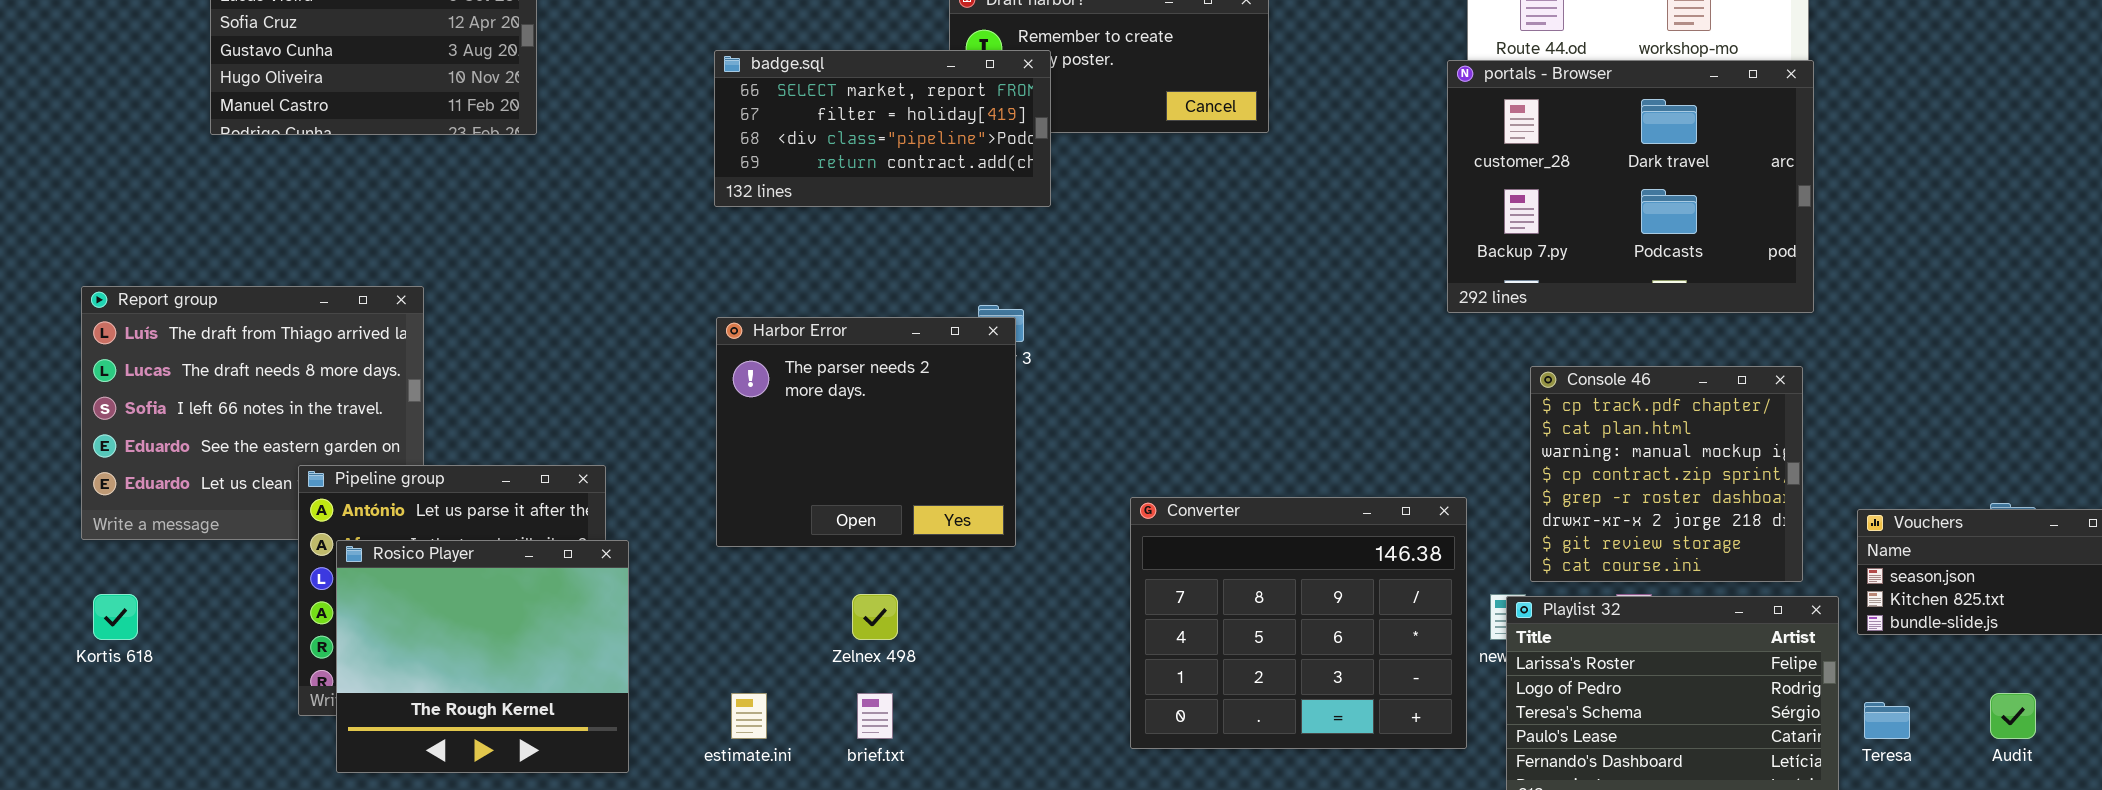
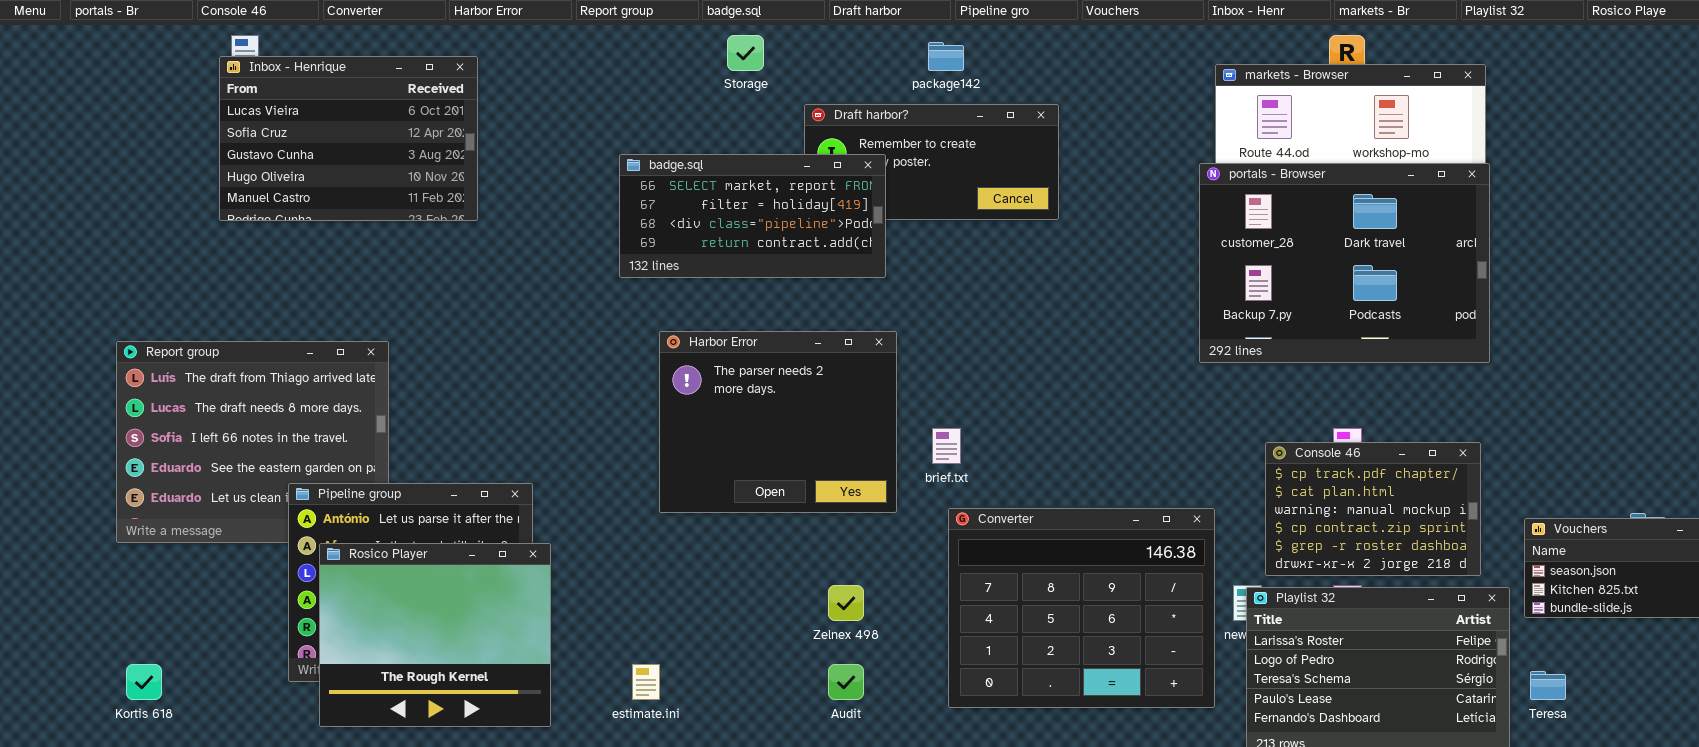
Harbor Error: [716,317,1016,547] -> [659,331,897,513], moved
Console 46: [1530,366,1803,582] -> [1265,442,1481,576], resized
Kortis 618: [93,594,138,640] -> [126,664,162,700], moved
Zelnex 498: [852,594,898,640] -> [828,585,864,621], moved
brief.txt: [857,693,893,739] -> [932,428,961,464], moved
Audit: [1990,693,2036,739] -> [828,664,864,700], moved

